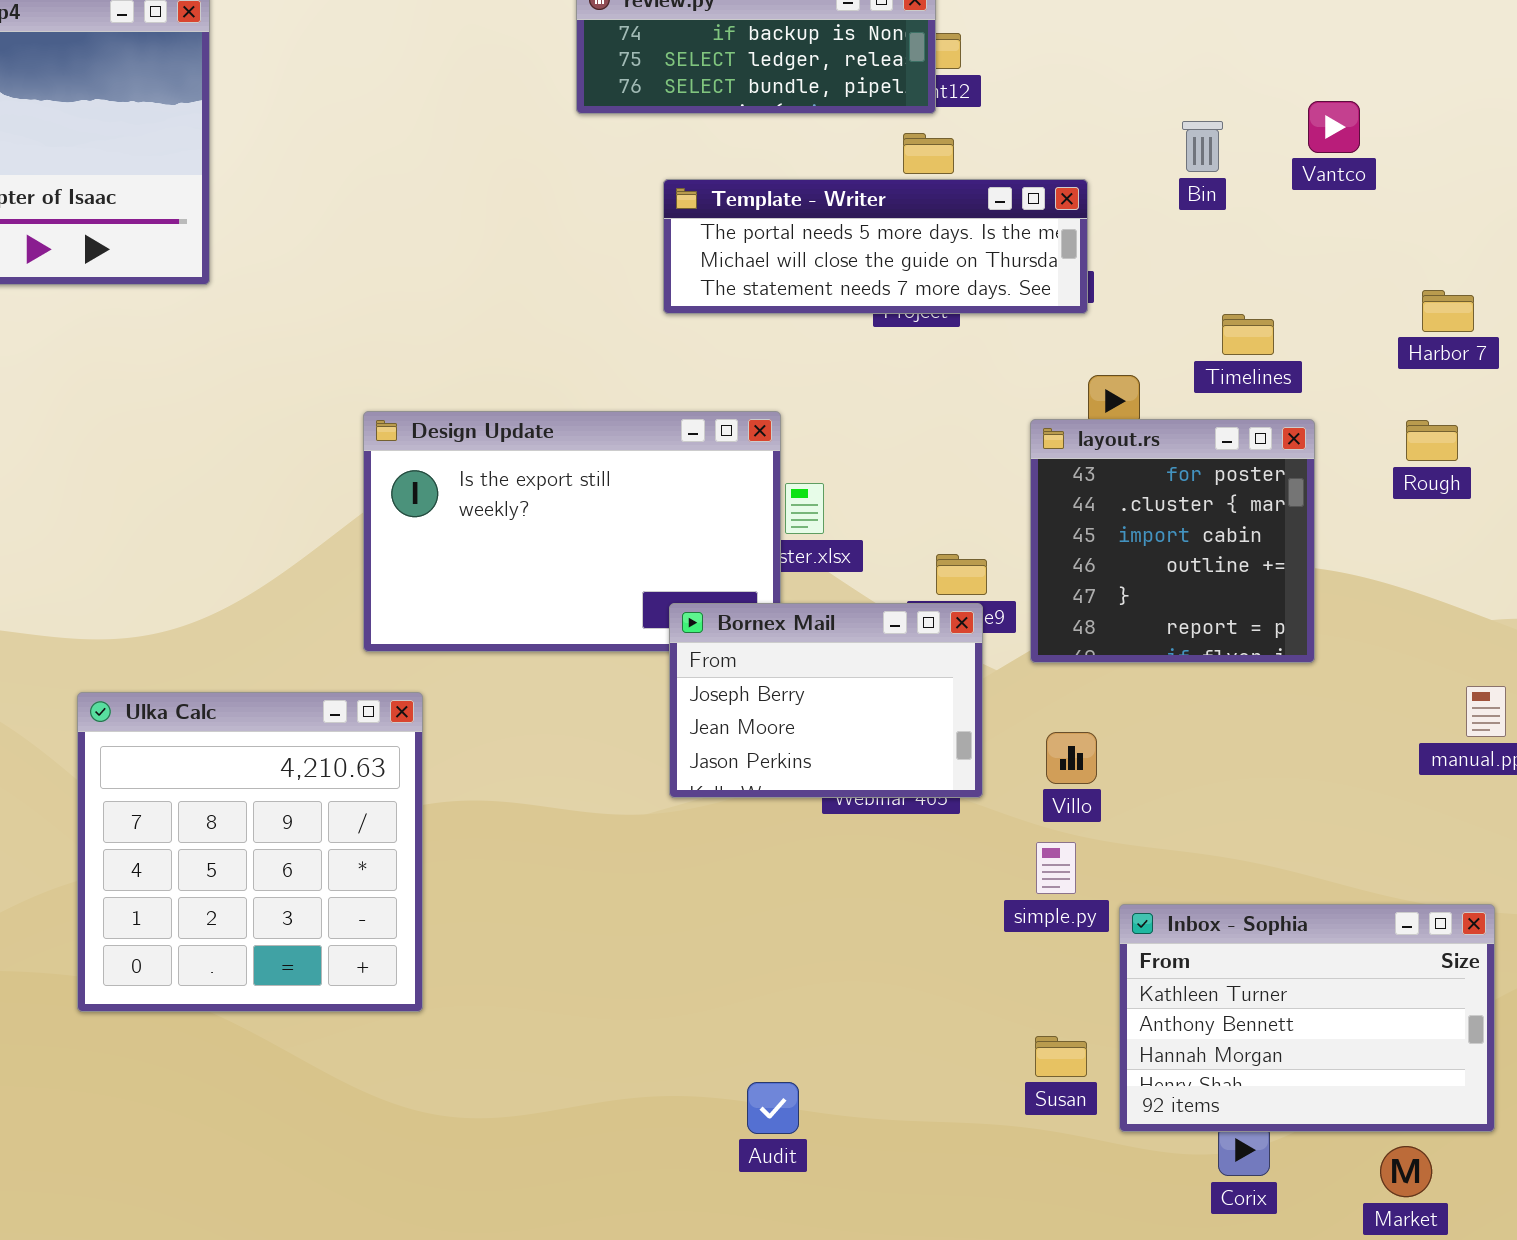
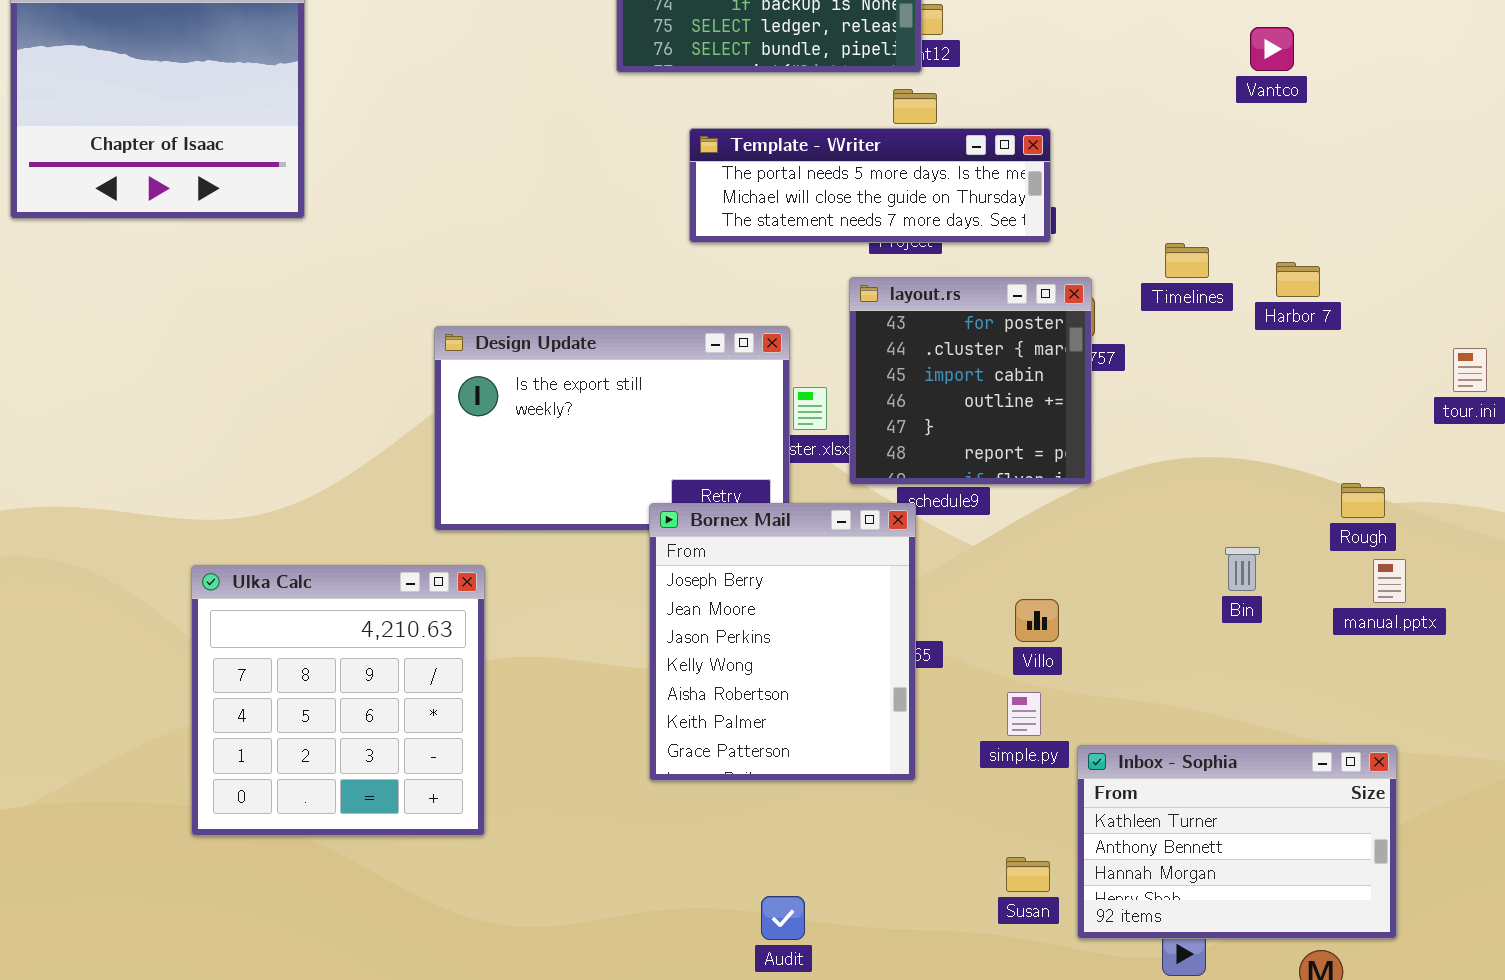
Vantco: [1308,101,1360,153] -> [1250,27,1294,71], moved
Bin: [1182,121,1223,172] -> [1225,547,1260,591], moved
Harbor 7: [1422,290,1474,332] -> [1276,262,1320,297], moved
layout.rs: [1030,419,1315,663] -> [849,277,1092,485], moved
Rough: [1406,420,1458,461] -> [1341,483,1385,518], moved
Bornex Mail: [669,603,983,798] -> [649,503,916,781], moved, resized

